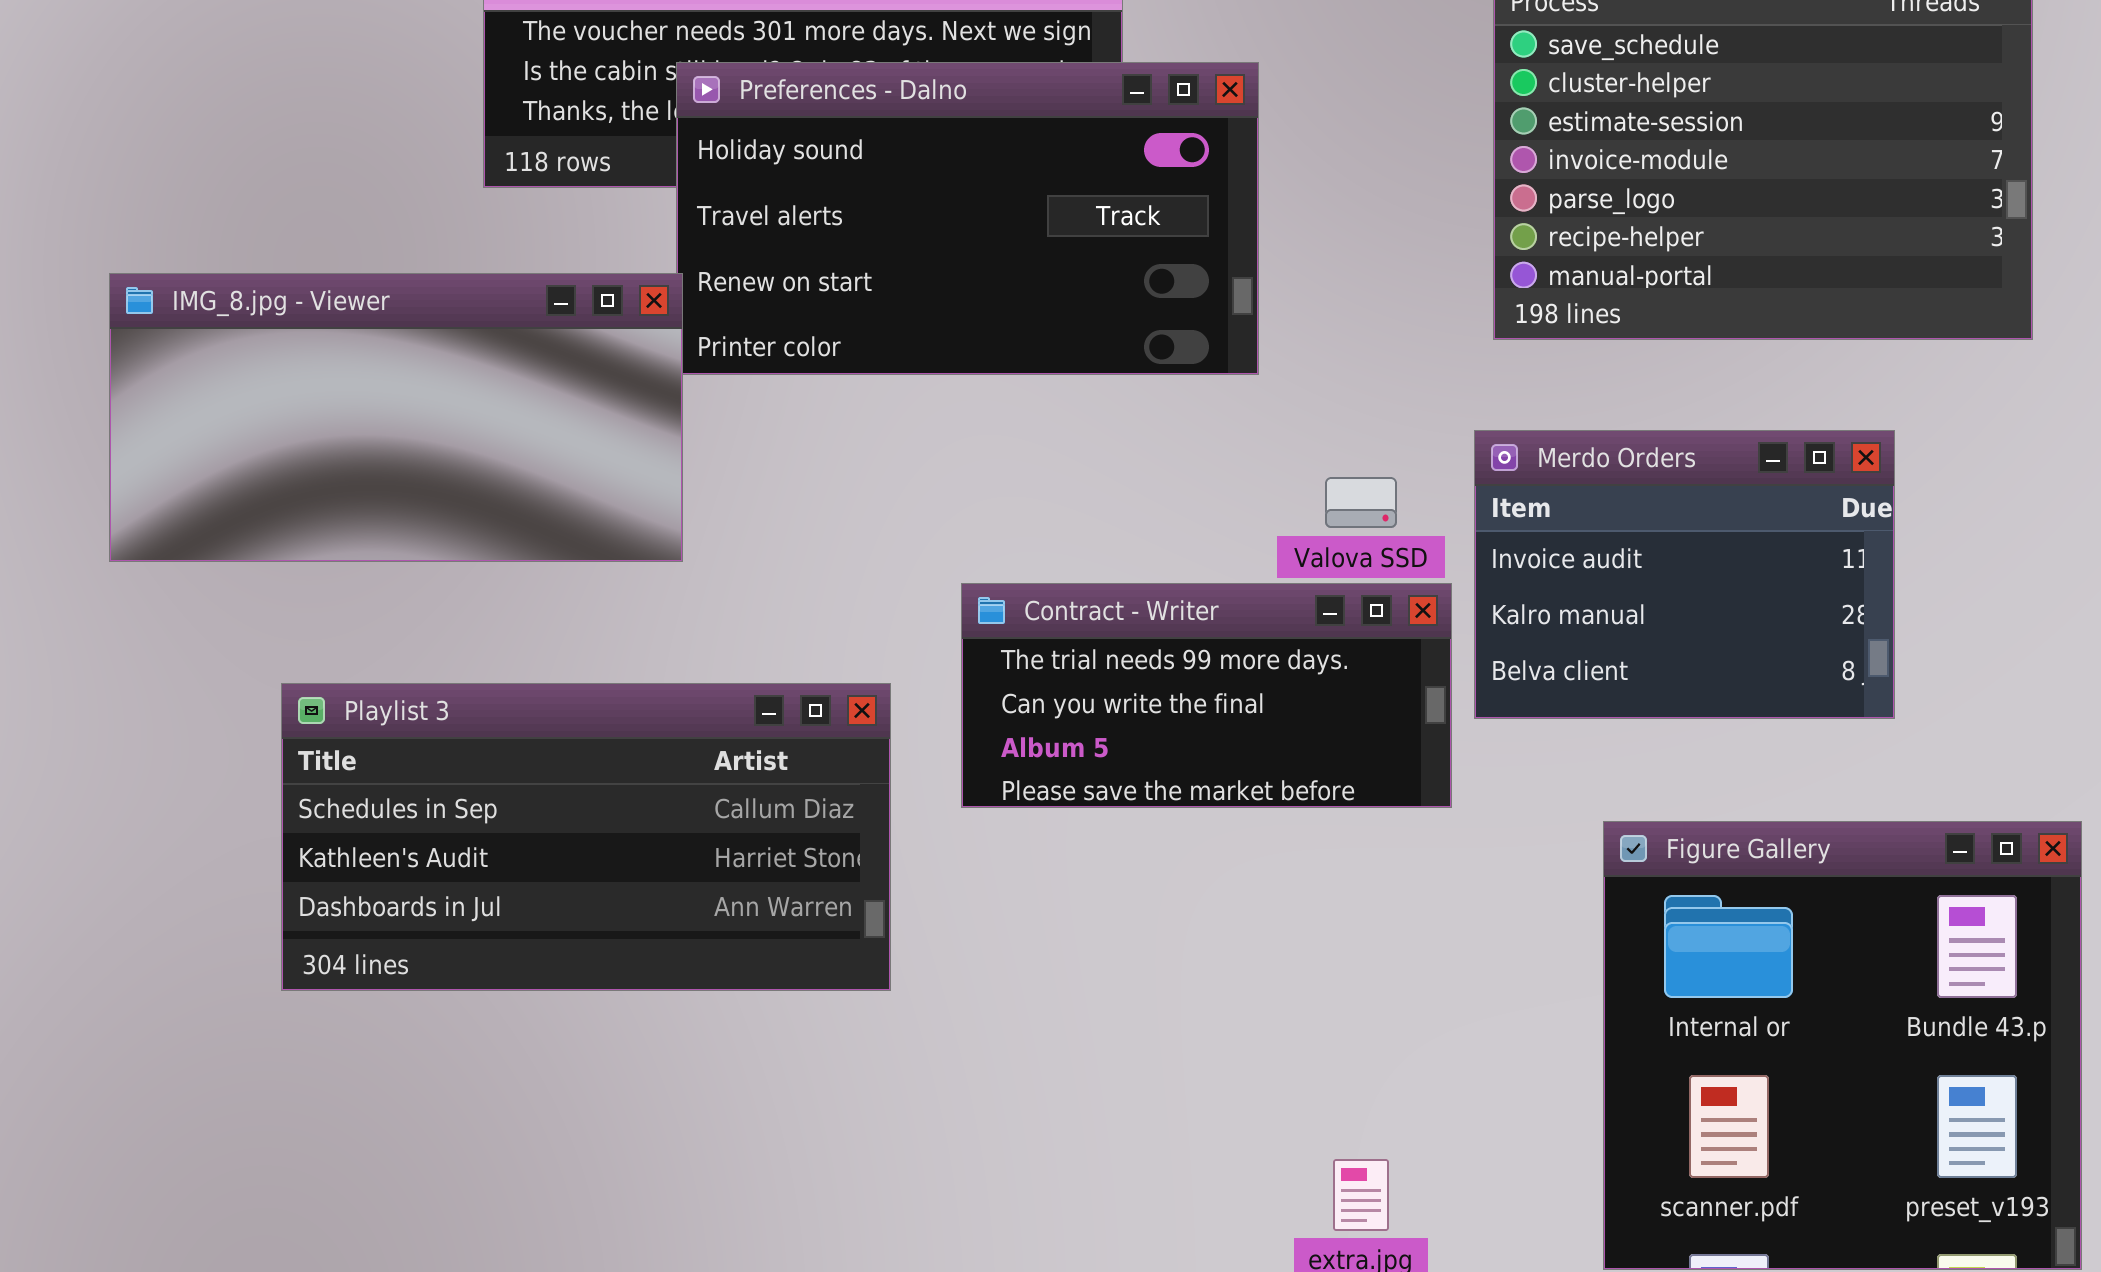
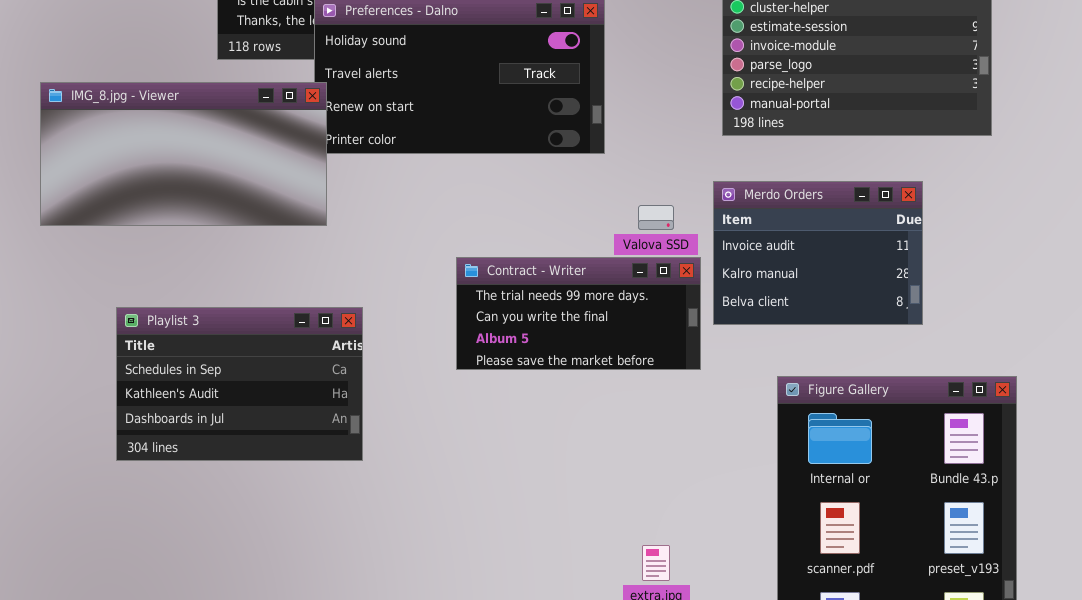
IMG_8.jpg - Viewer: [109,273,683,562] -> [40,82,327,226], moved
Playlist 3: [281,683,891,991] -> [116,307,363,461], resized

